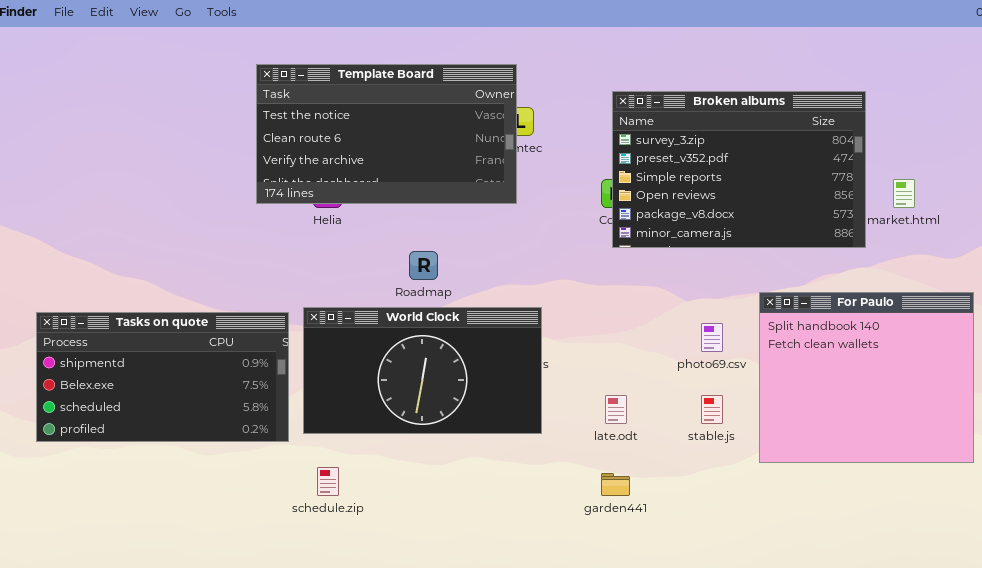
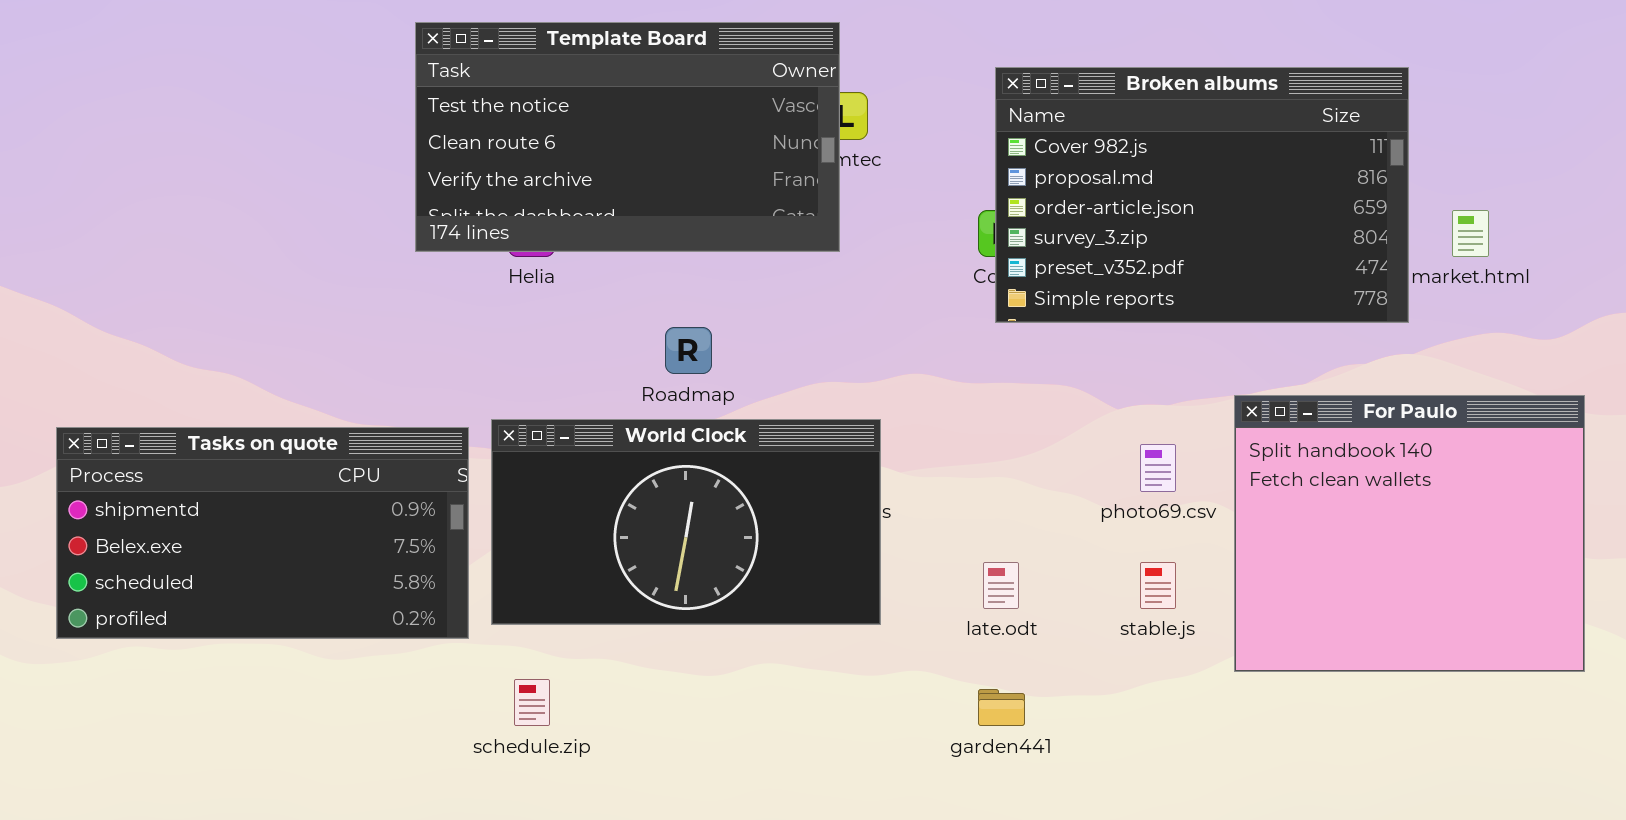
Broken albums: [612,91,866,248] -> [995,67,1409,323], scrolled up 3 rows

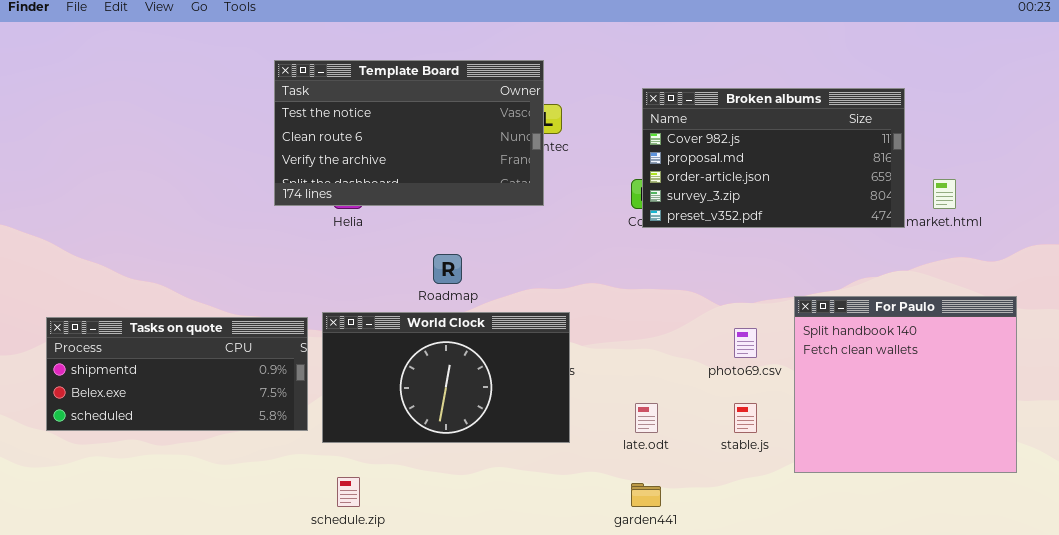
Broken albums: [995,67,1409,323] -> [642,88,905,228], resized
Tasks on quote: [56,427,469,639] -> [46,317,308,431], resized

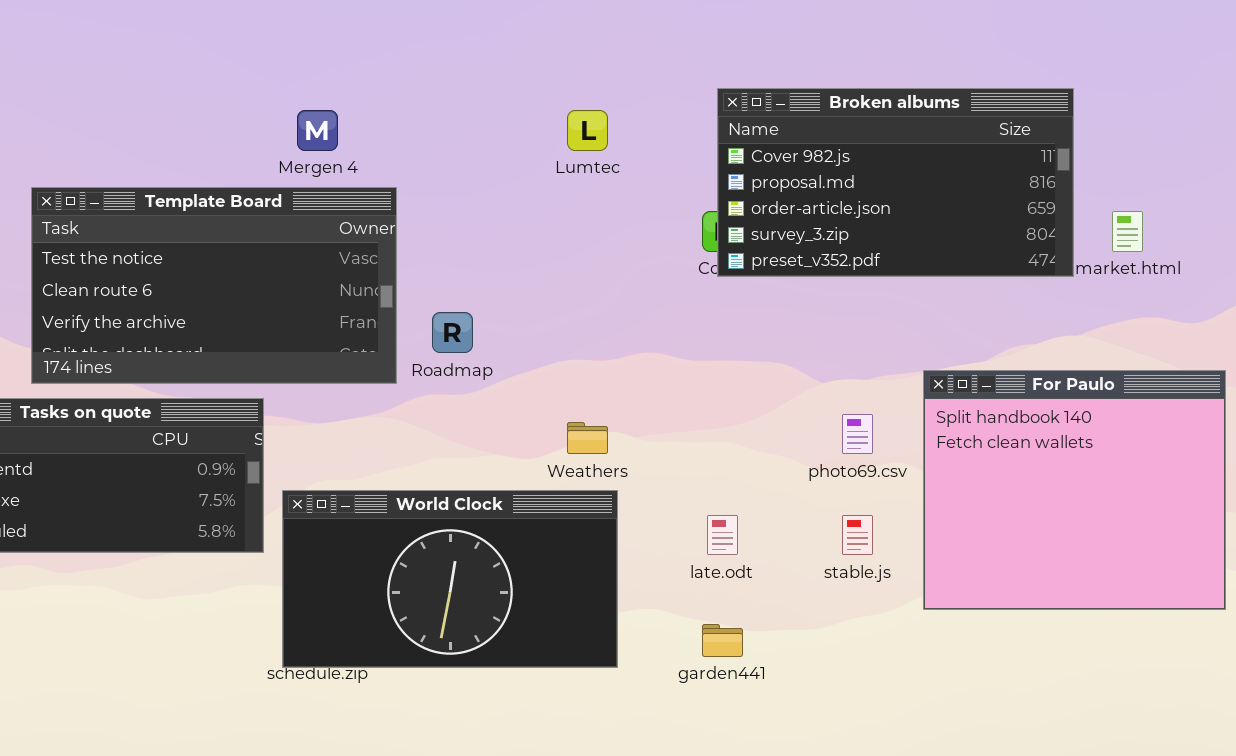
Template Board: [274,60,544,206] -> [31,187,397,384], moved
World Clock: [322,312,570,443] -> [282,490,618,668], moved

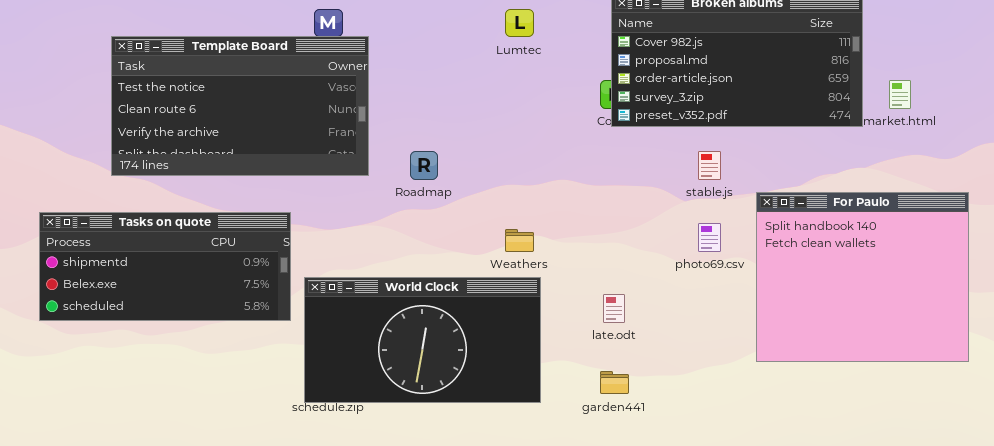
Template Board: [31,187,397,384] -> [111,36,369,176], moved
stable.js: [842,515,873,555] -> [698,151,721,180], moved

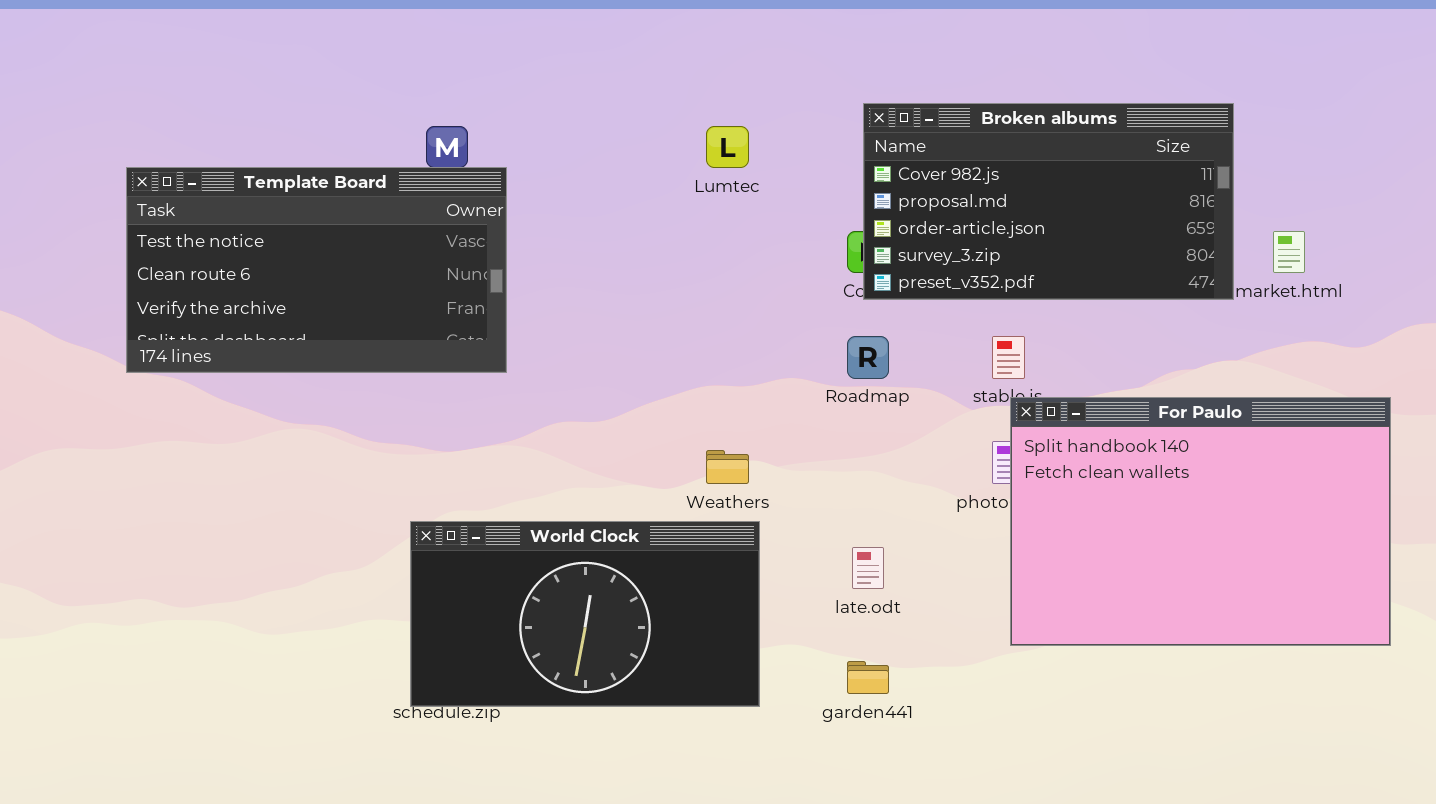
Roadmap: [410,151,438,180] -> [847,336,889,379], moved
For Paulo: [756,192,969,362] -> [1010,397,1391,646], resized
Tasks on quote: [39,212,291,321] -> none, closed

